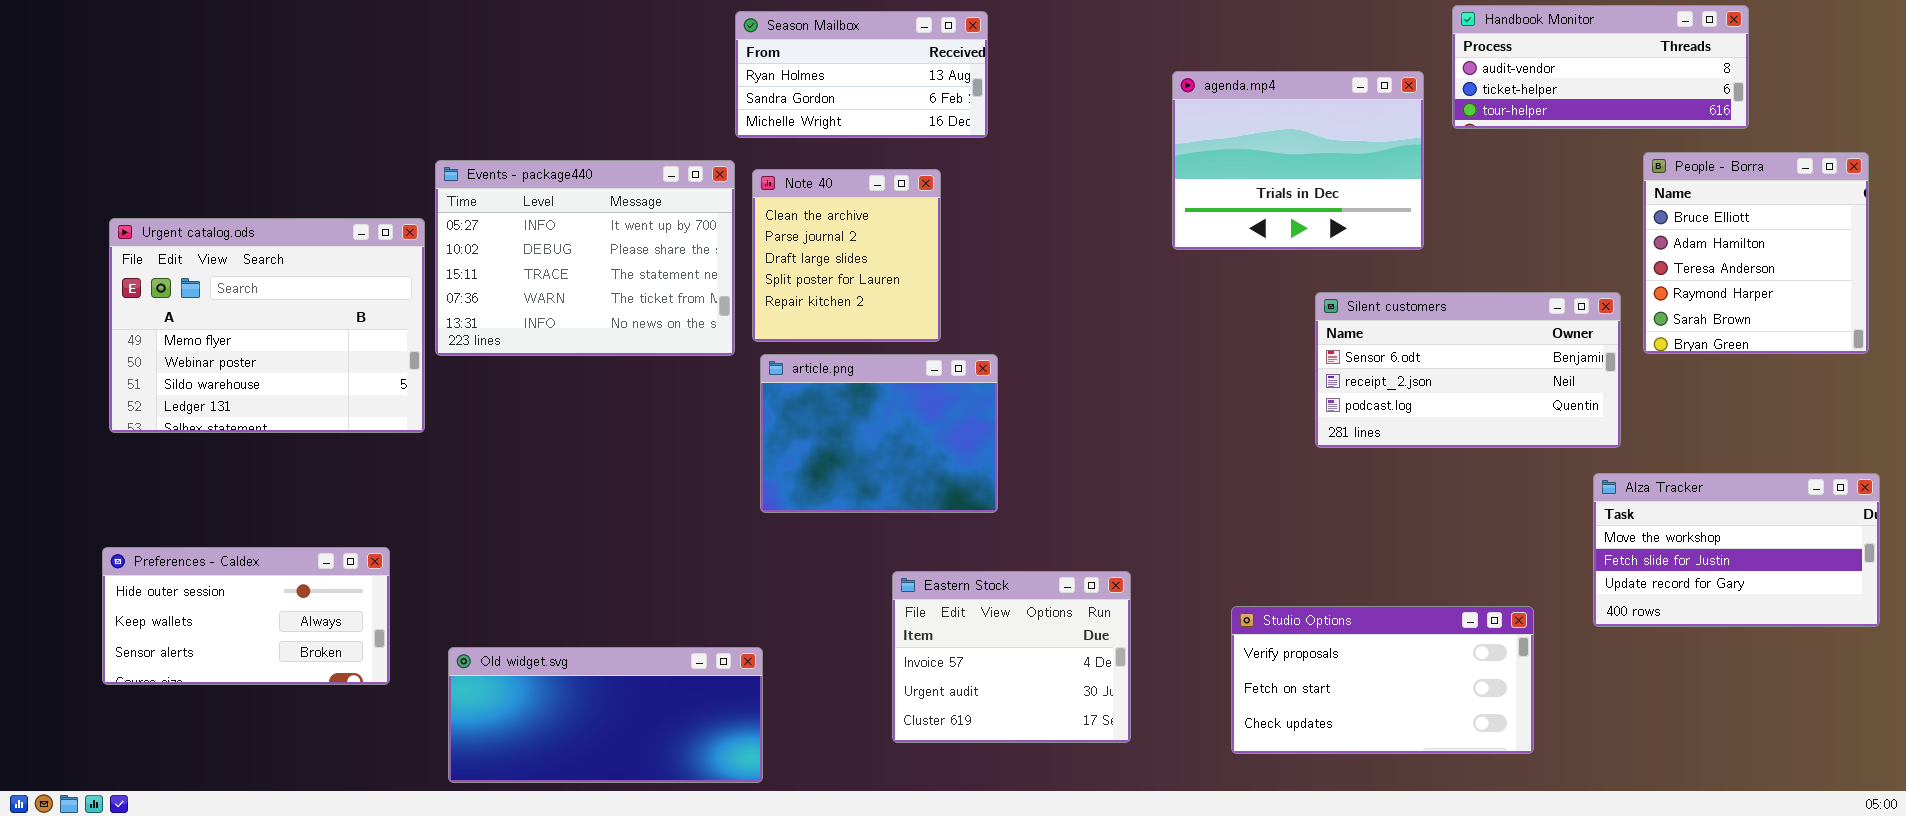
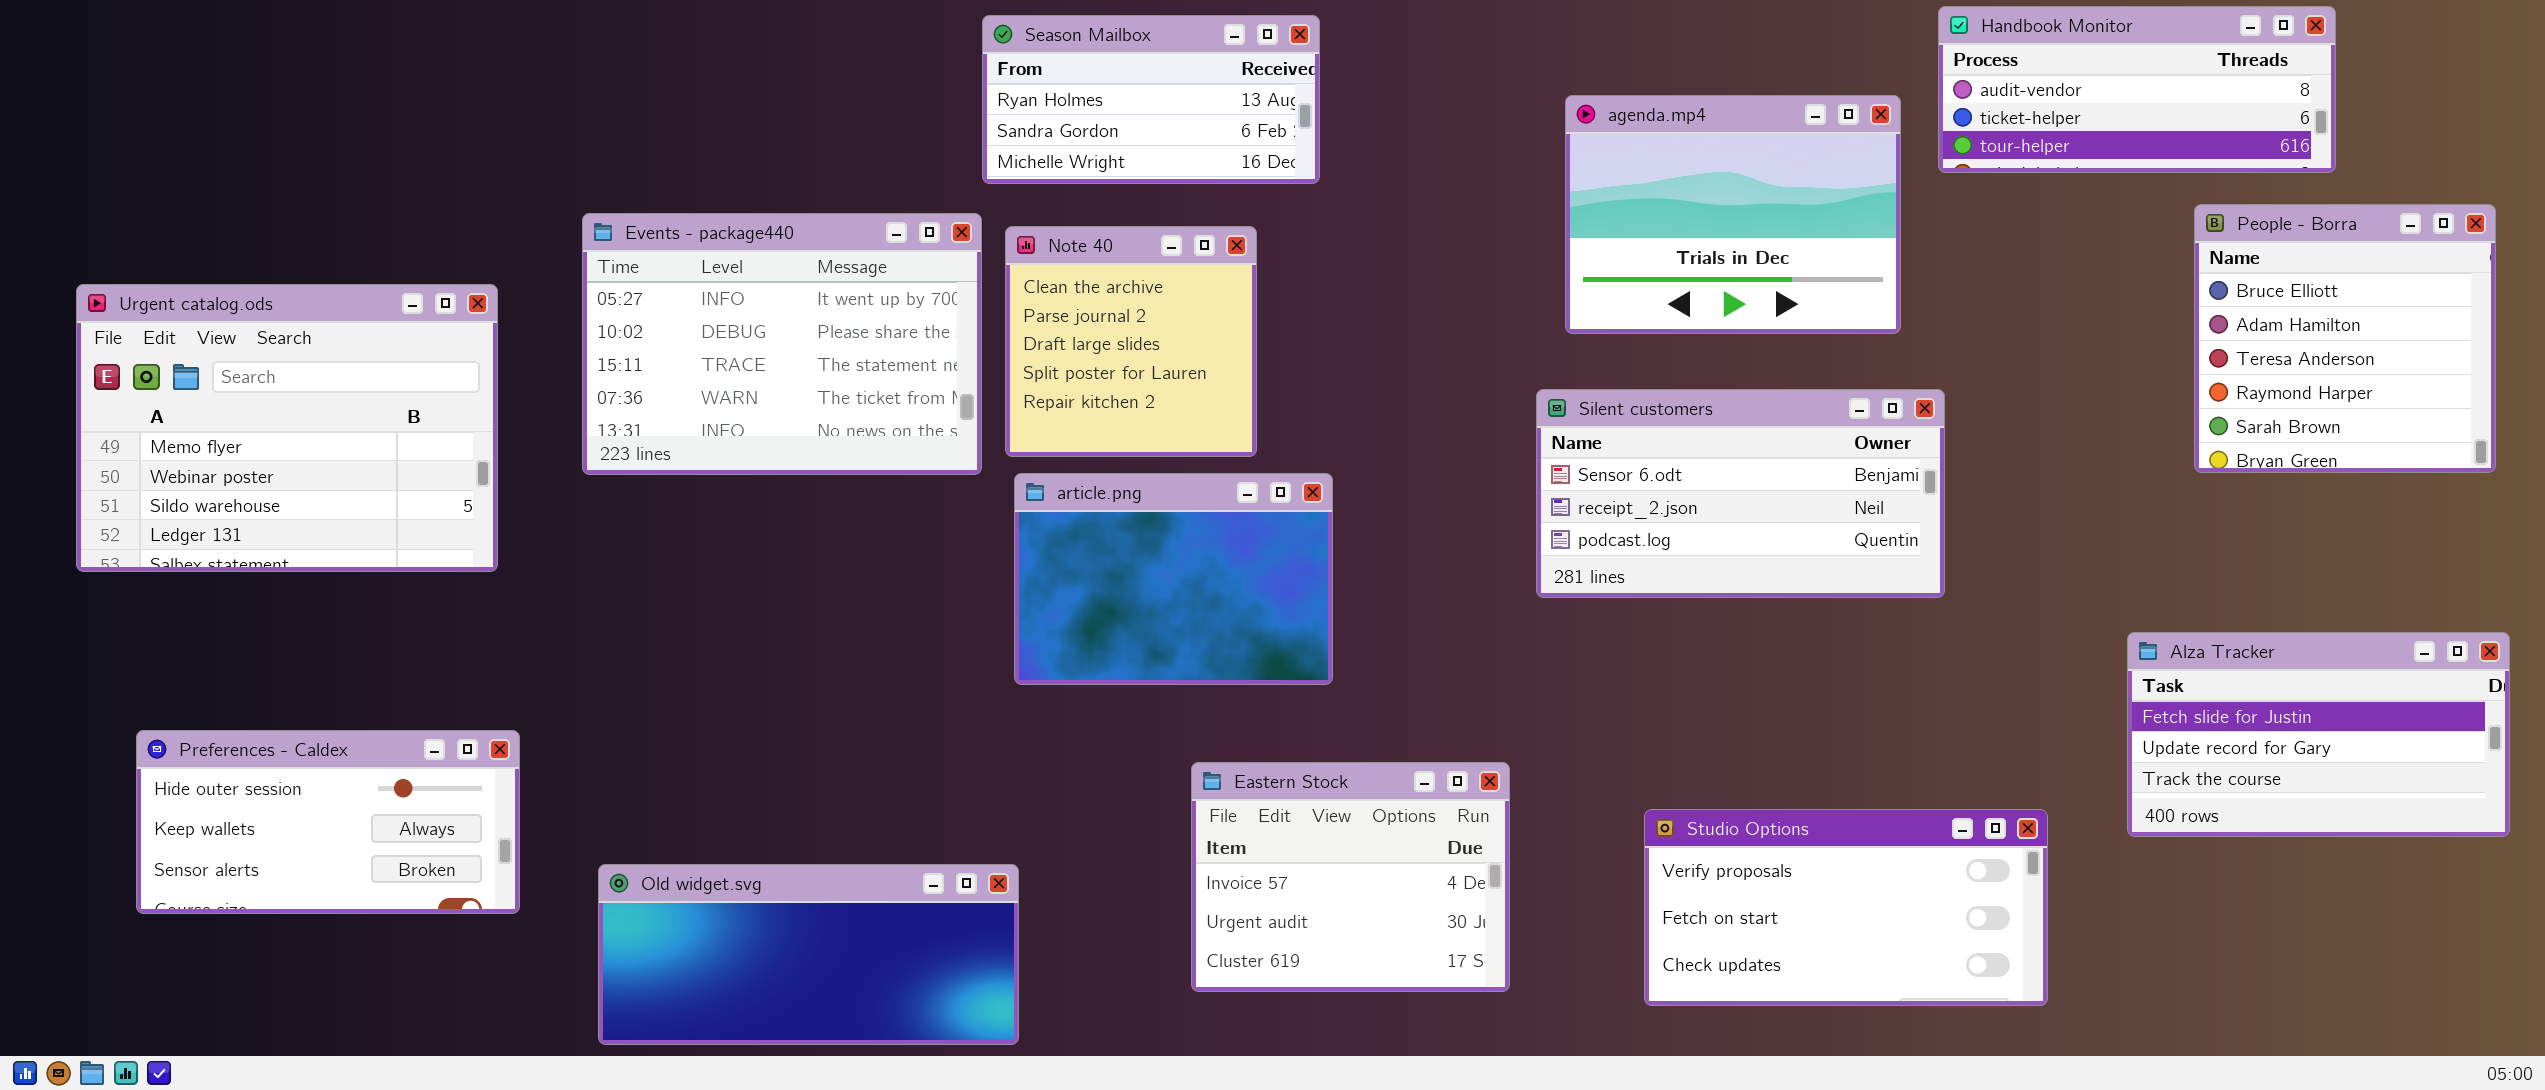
Urgent catalog.ods: [109,218,425,433] -> [76,284,498,572], moved
Silent customers: [1315,292,1621,448] -> [1536,389,1945,598], moved
Alza Tracker: [1593,473,1880,627] -> [2127,632,2510,837], scrolled down 1 row

